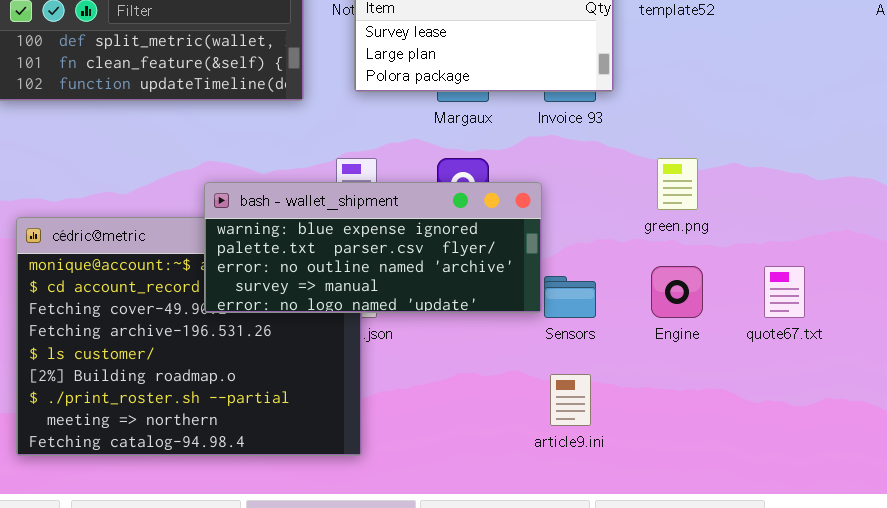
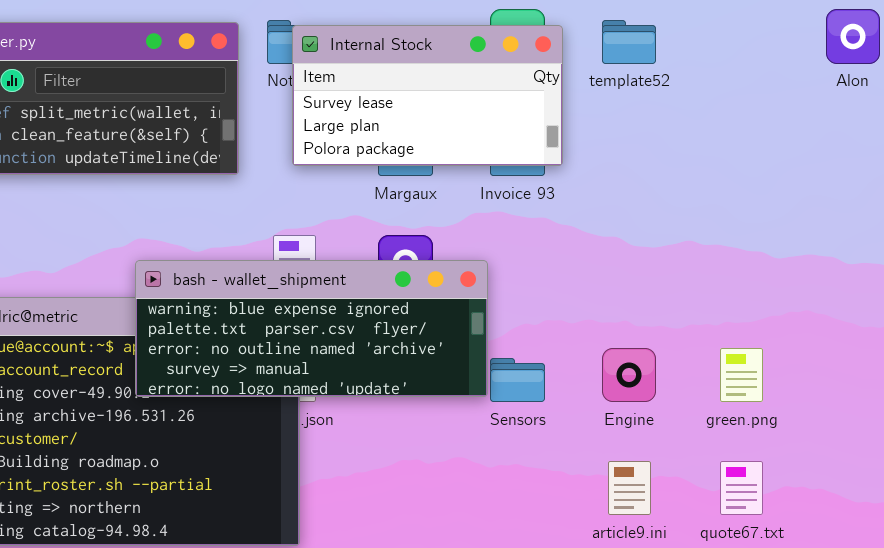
green.png: [657,158,698,210] -> [720,348,763,402], moved
quote67.txt: [764,266,805,318] -> [720,461,763,515], moved
article9.ini: [550,374,591,426] -> [608,461,651,515], moved

